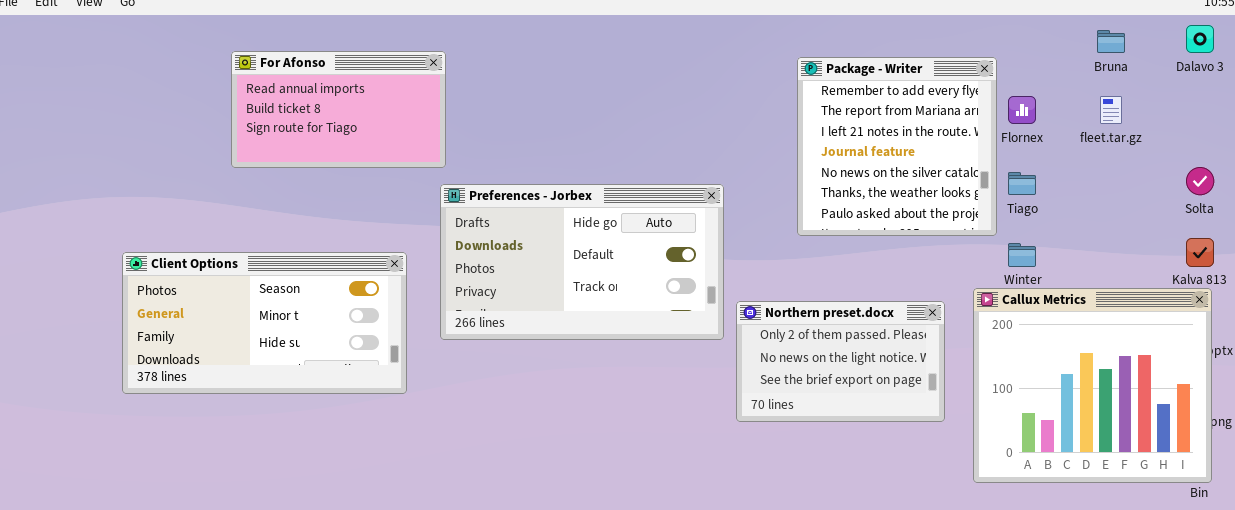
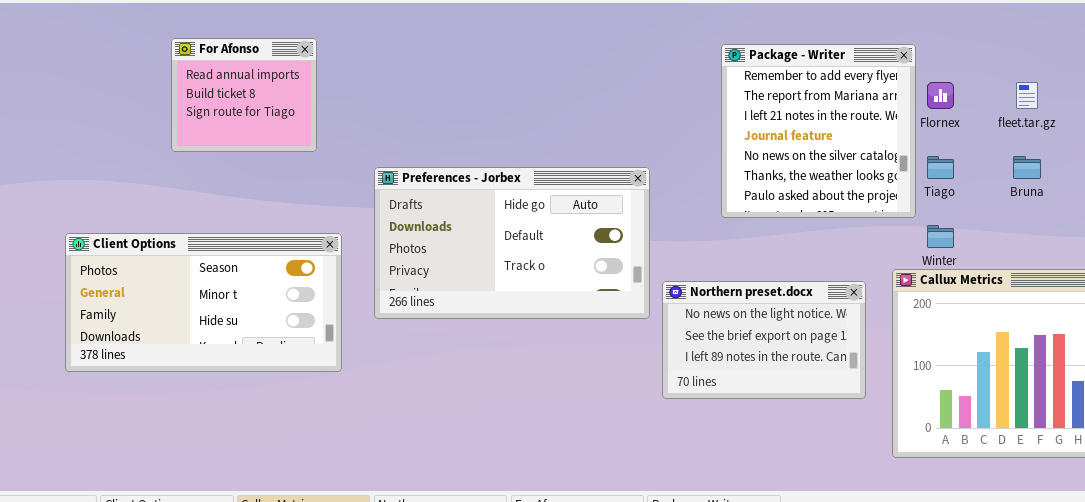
Bruna: [1097,30,1125,53] -> [1013,156,1041,179], moved
For Afonso: [231,51,446,168] -> [171,38,317,152], resized
Northern preset.docx: [736,301,945,422] -> [662,281,866,399], scrolled down 1 row

